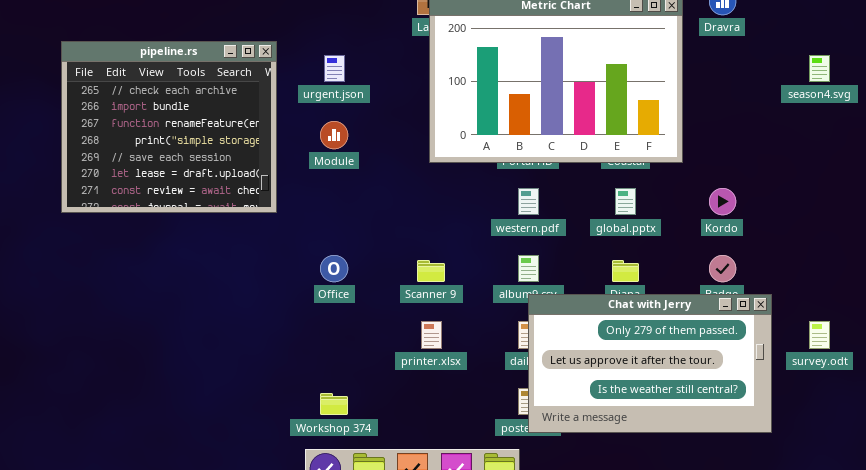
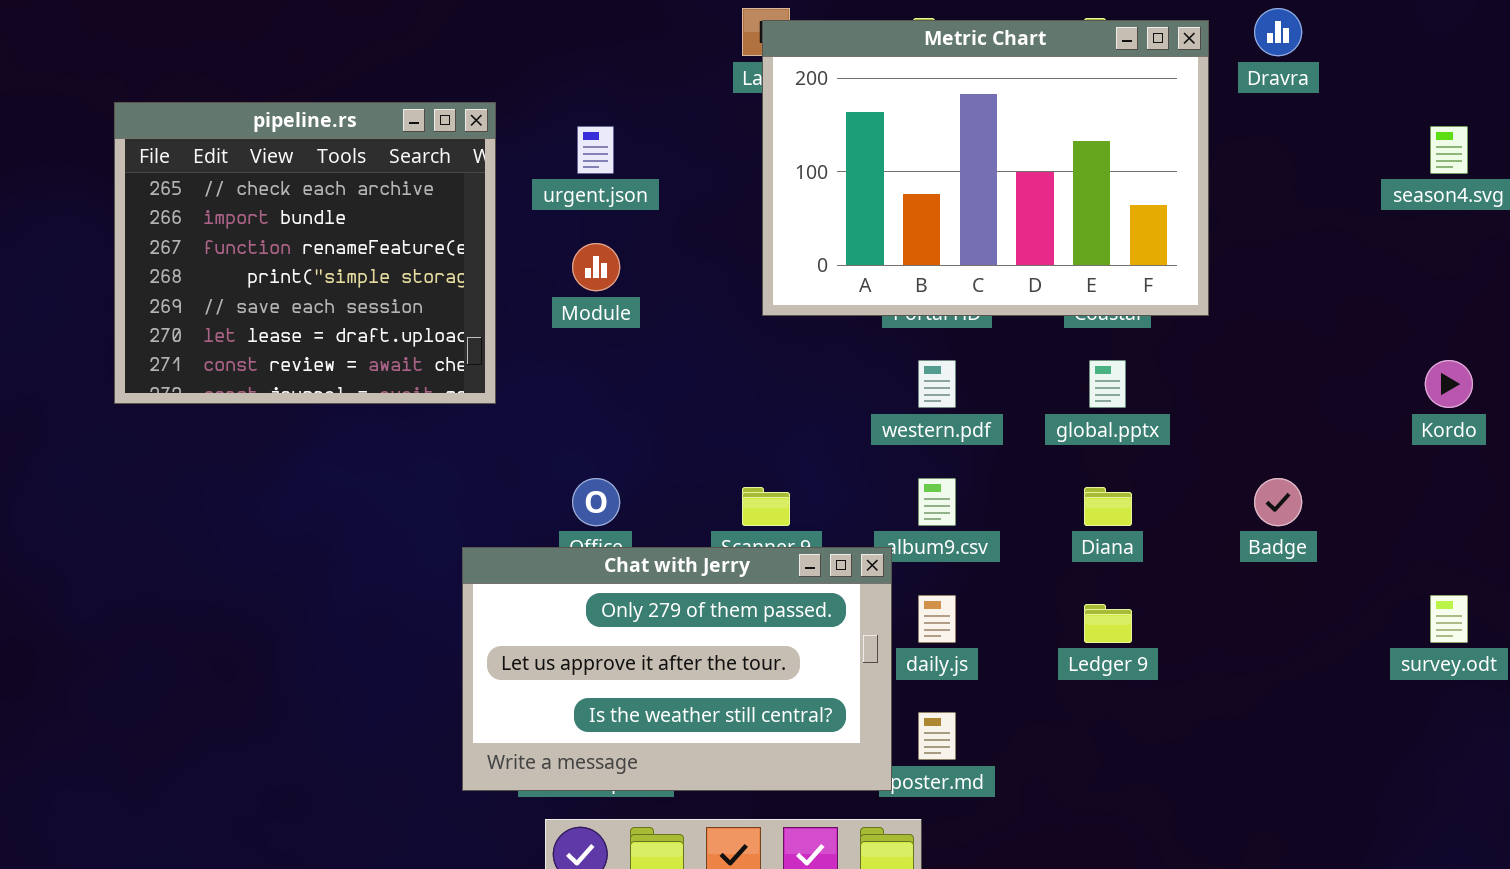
Kordo: [709,188,736,215] -> [1425,360,1473,408], moved
Chat with Jerry: [528,294,772,433] -> [462,547,892,791], moved

